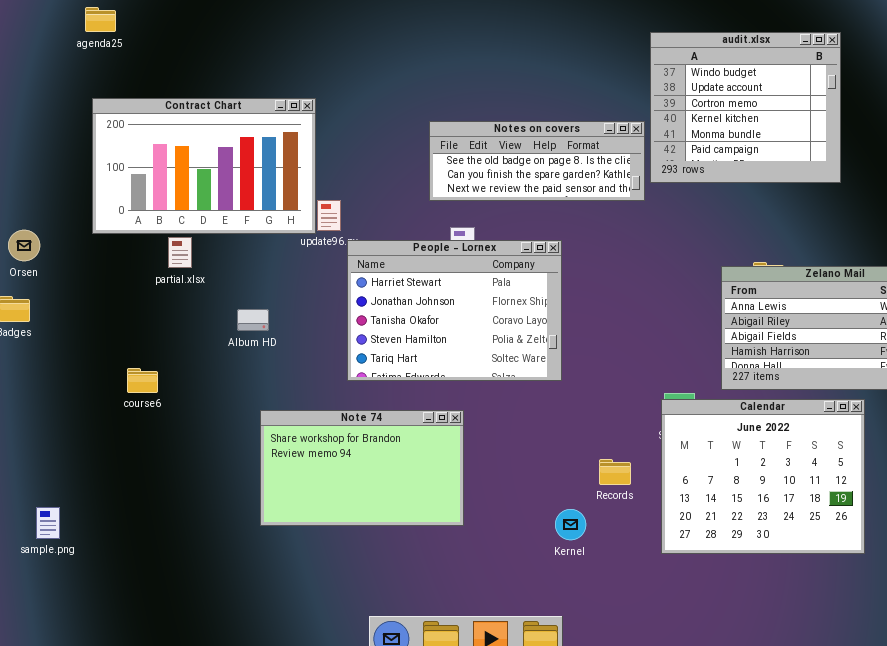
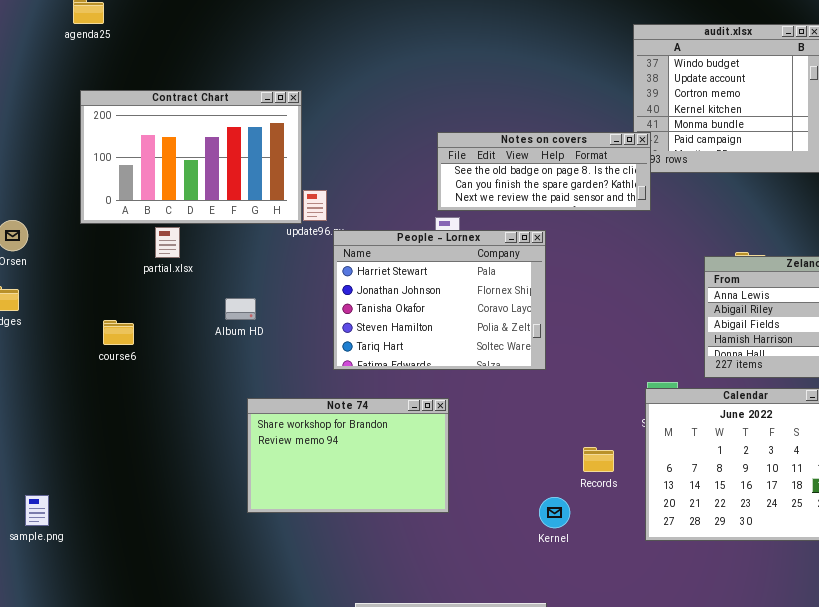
Notes on covers: [429,121,645,201] -> [437,132,651,211], moved
course6: [127,368,158,393] -> [103,320,134,345], moved

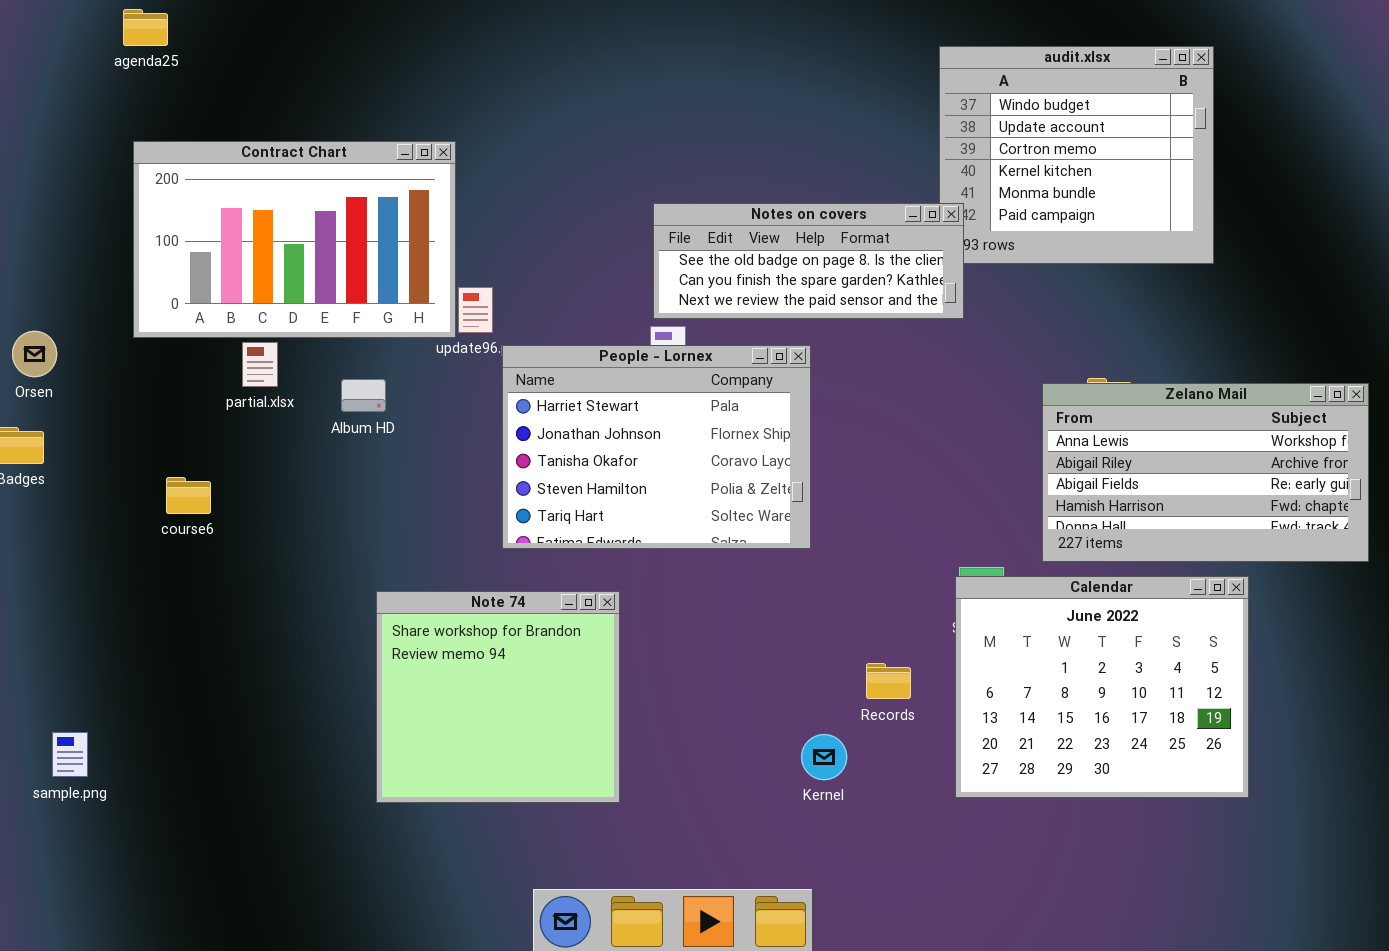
Album HD: [225,298,256,320] -> [341,379,386,412], moved
Note 74: [247,398,449,513] -> [376,591,620,803], resized

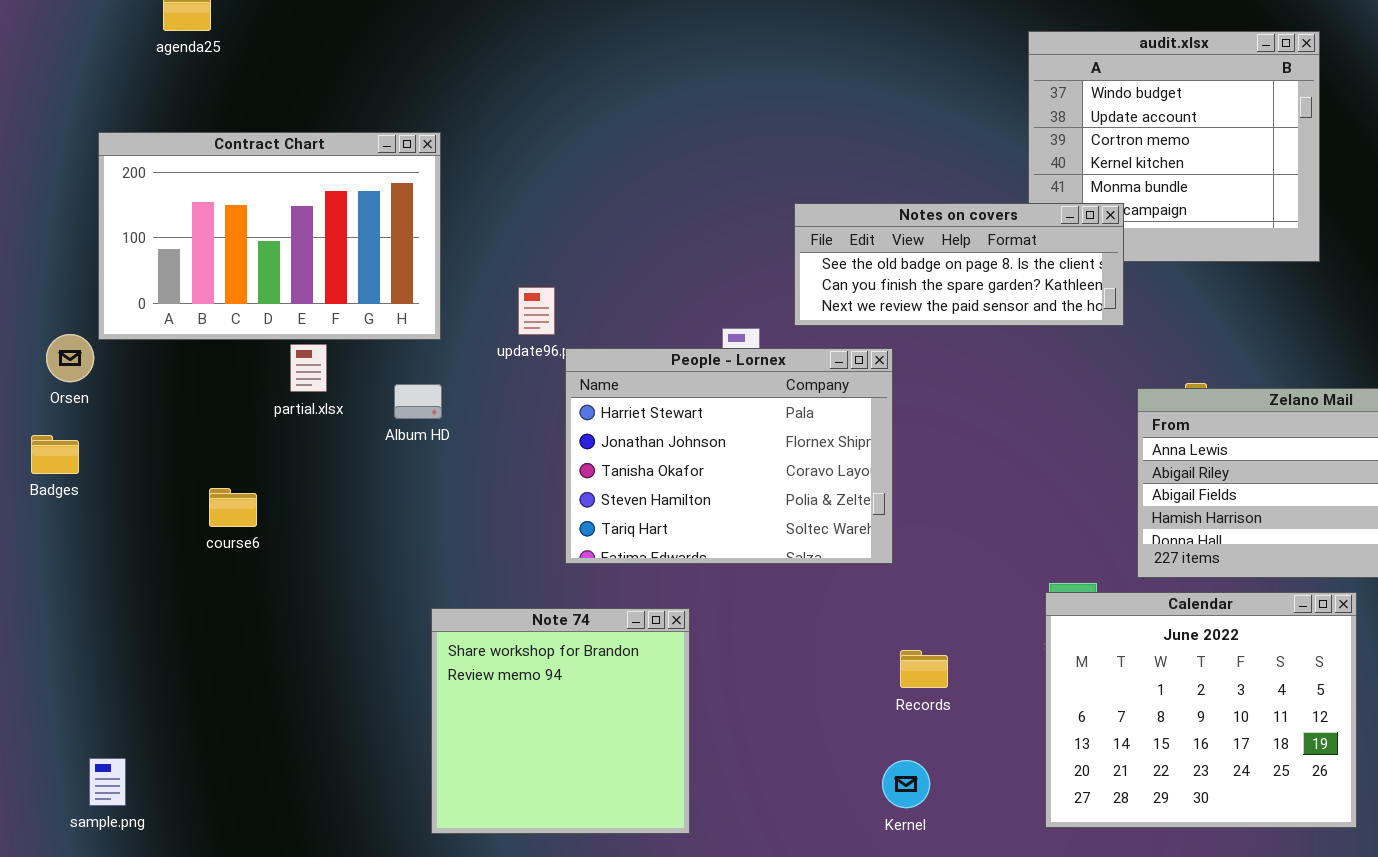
Contract Chart: [133,141,456,338] -> [98,132,441,340], moved
Notes on covers: [653,203,964,319] -> [794,203,1124,326], moved
Records: [866,663,911,699] -> [900,650,948,688], moved

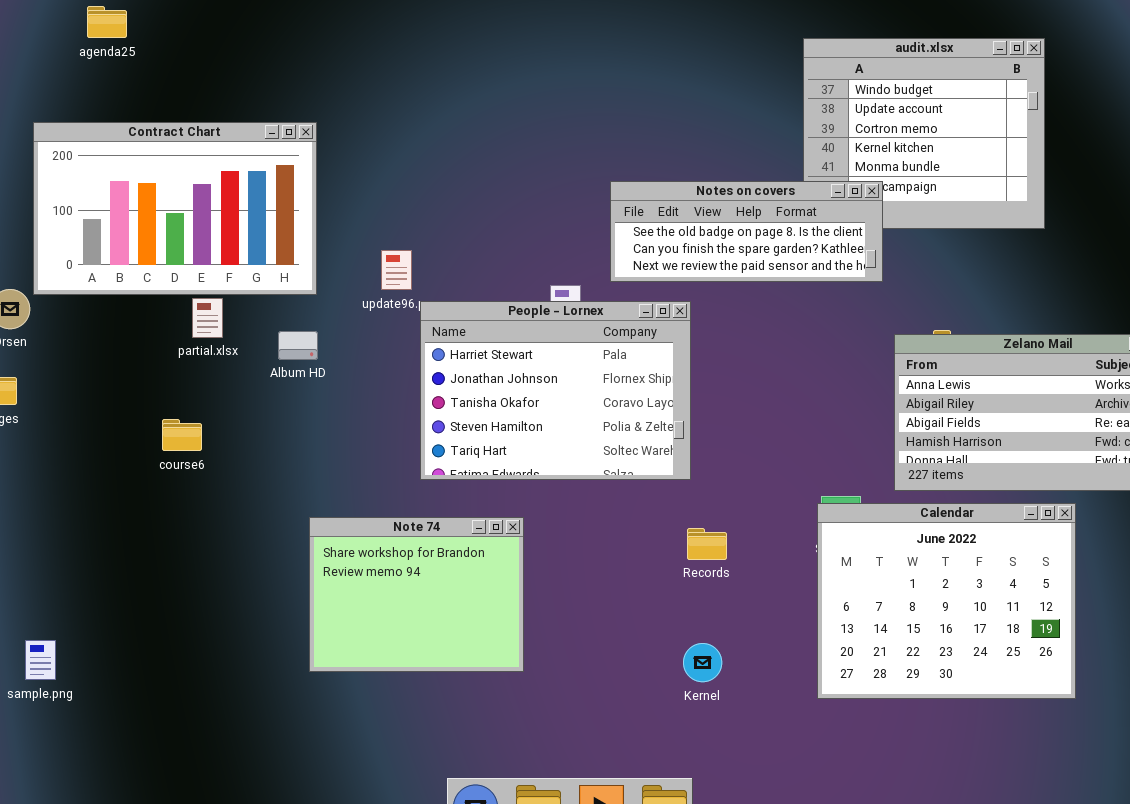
course6: [209,488,257,527] -> [162,419,202,451], moved
Note 74: [431,608,690,834] -> [309,517,524,672], resized
Records: [900,650,948,688] -> [687,528,727,560], moved

